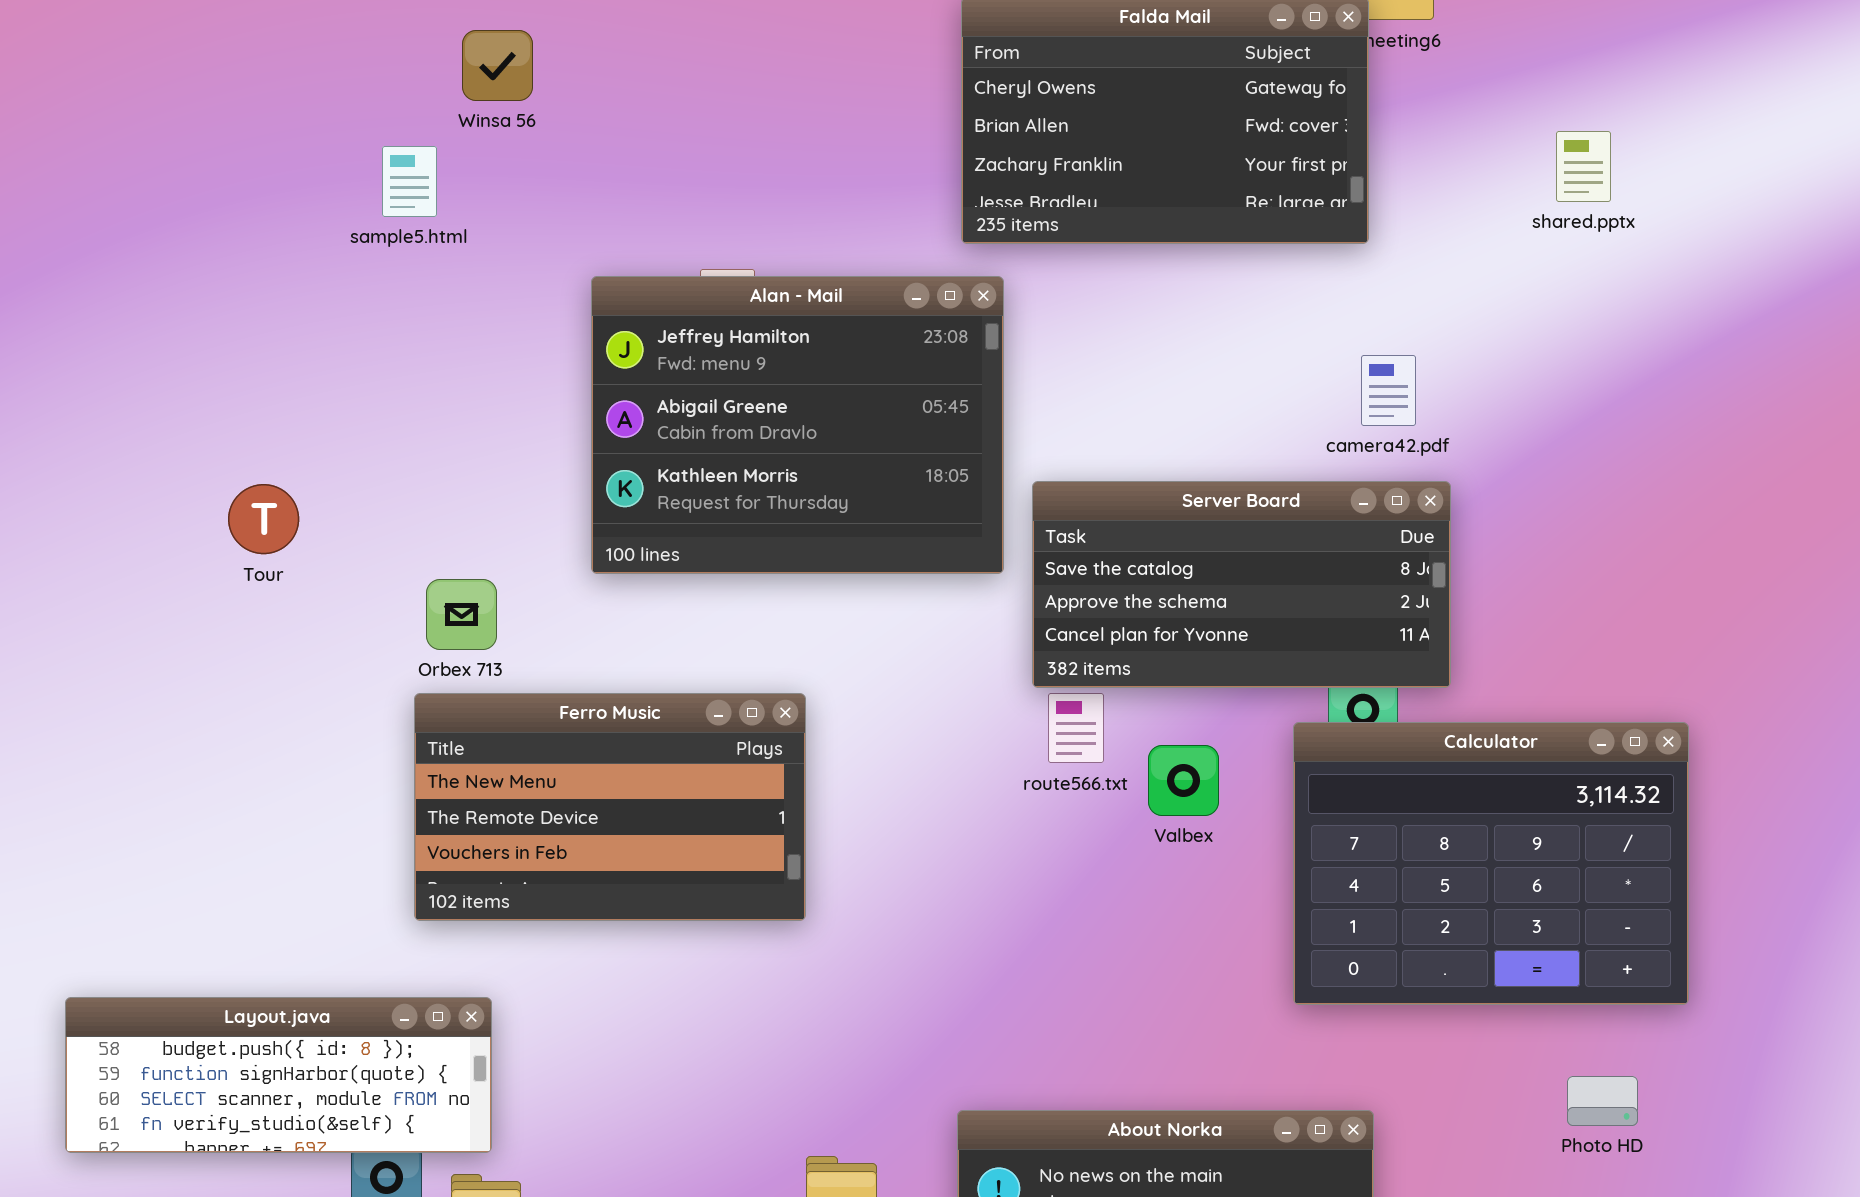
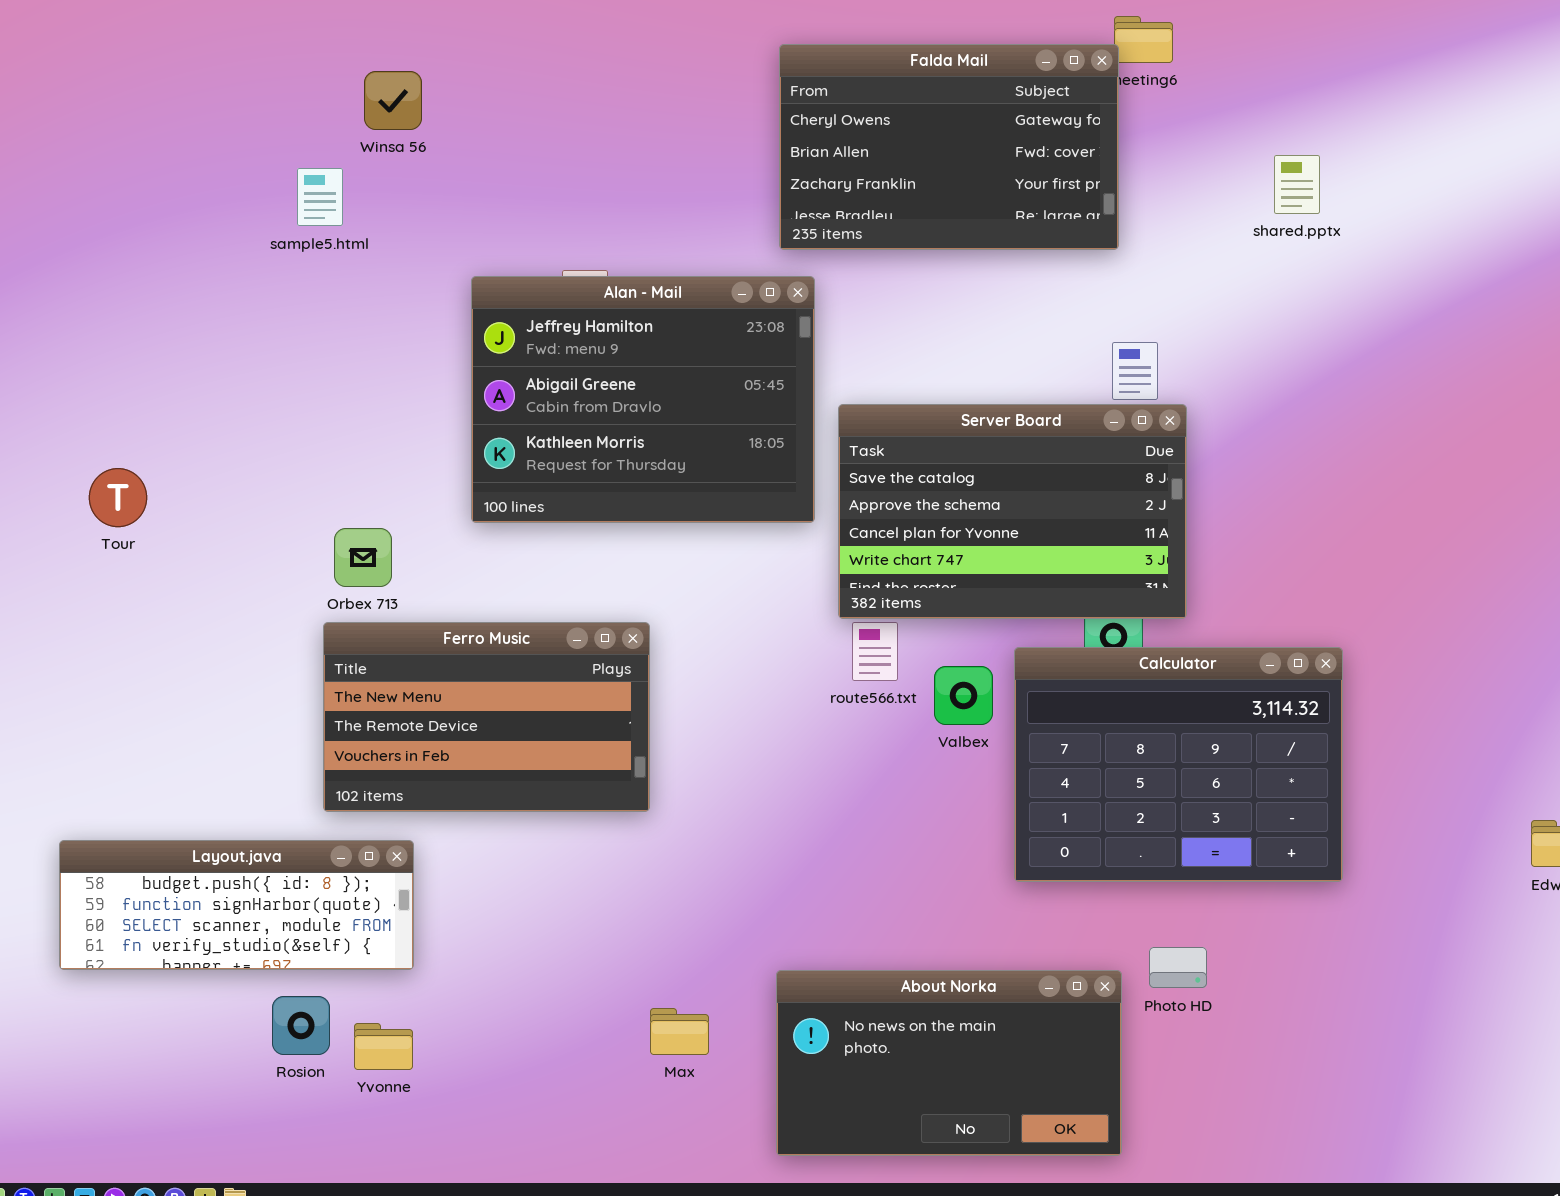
Server Board: [1032,481,1451,688] -> [838,404,1187,619], resized
Tour: [228,484,299,554] -> [89,468,147,527], moved
Calculator: [1293,722,1689,1005] -> [1014,647,1343,882], moved
Layout.java: [65,997,492,1153] -> [59,840,414,970], moved
Photo HD: [1567,1076,1638,1126] -> [1149,947,1207,988], moved

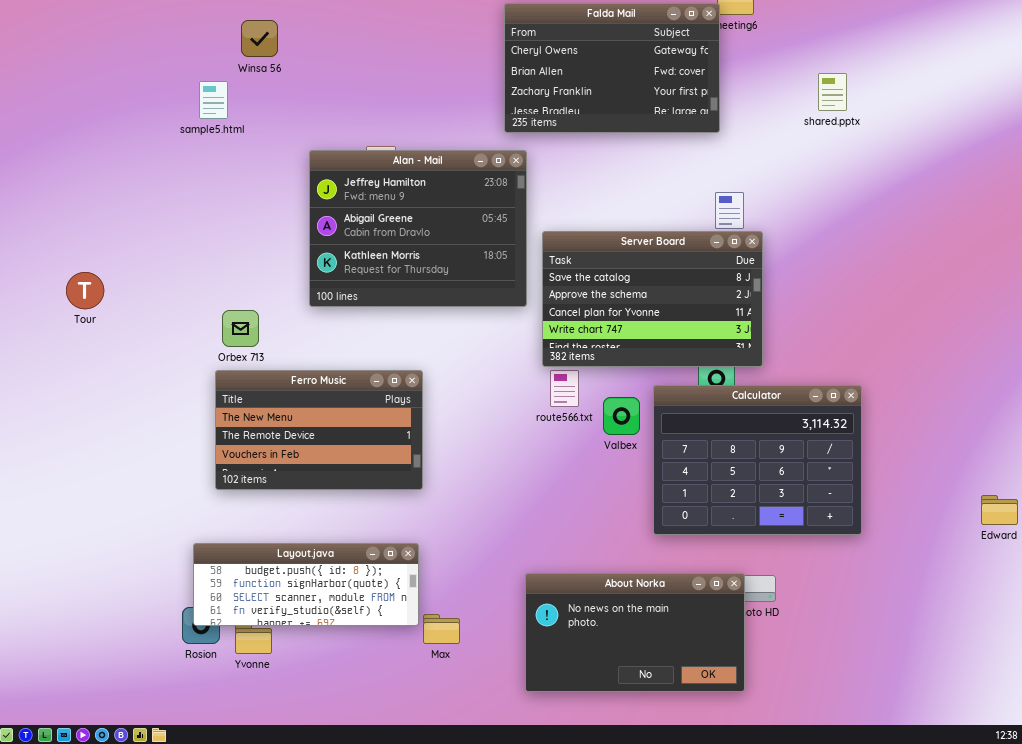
Layout.java: [59,840,414,970] -> [193,543,419,626], moved
About Norka: [776,970,1122,1156] -> [525,573,745,692], moved

